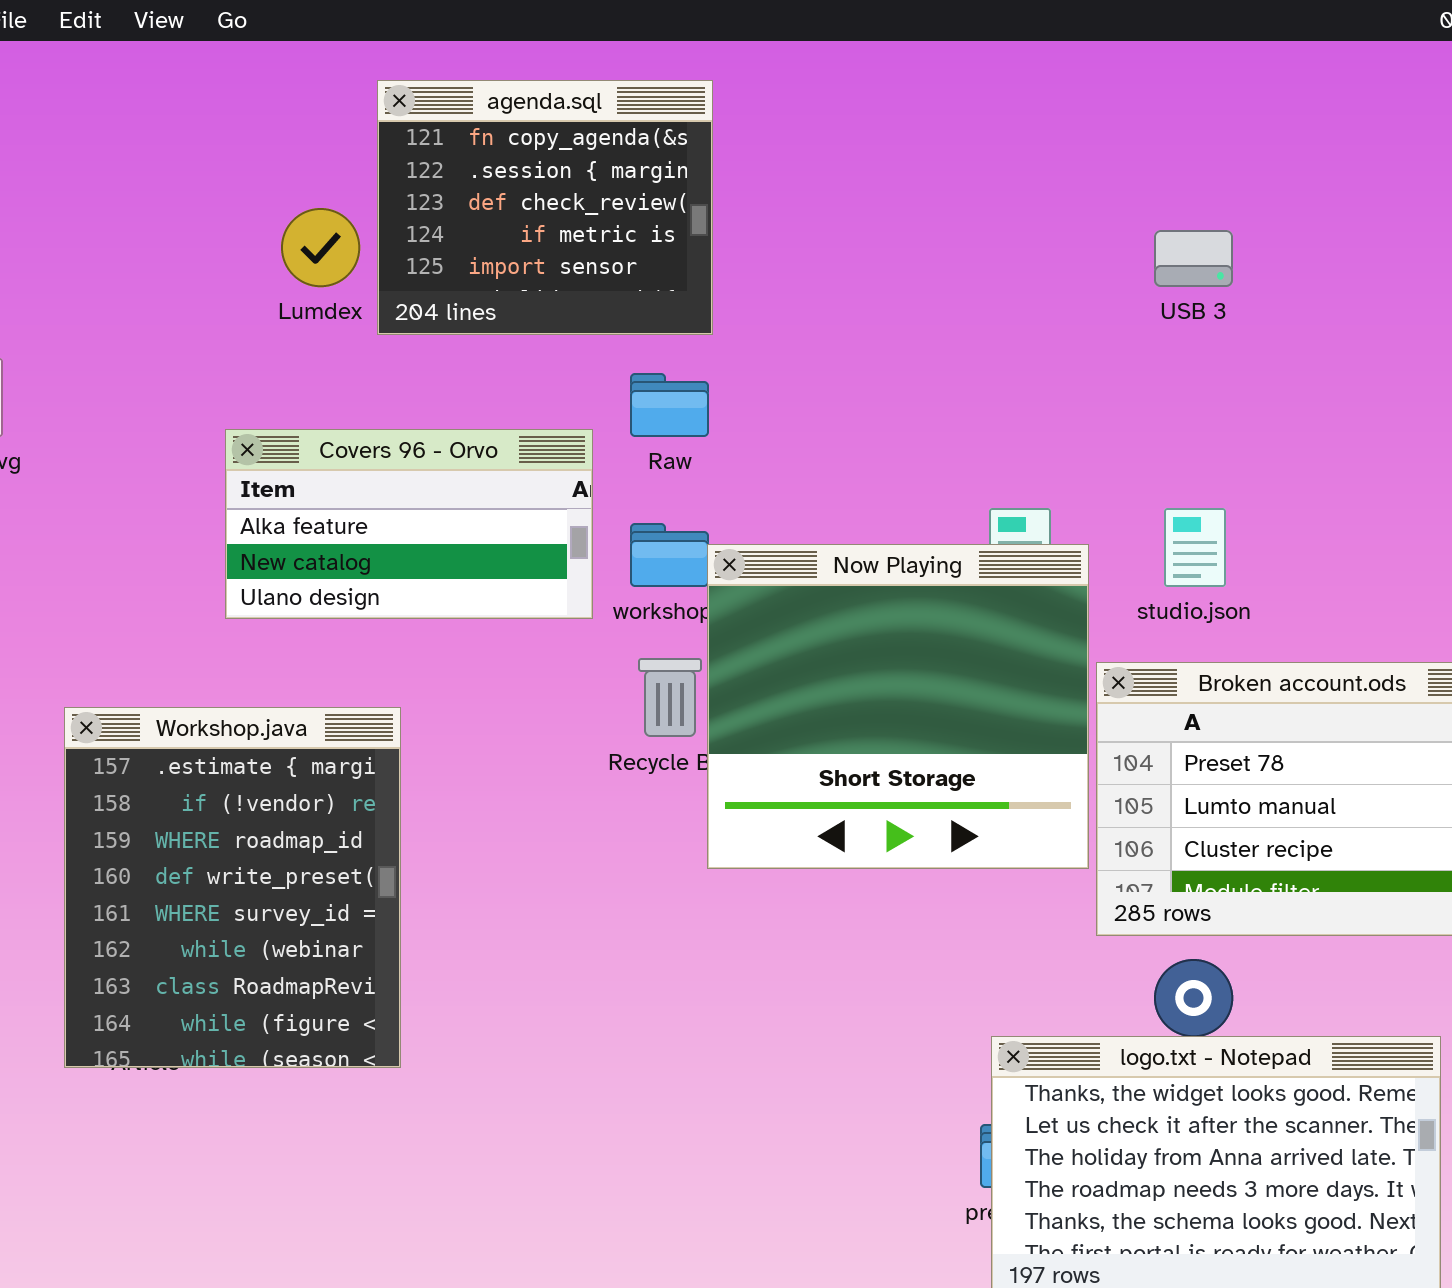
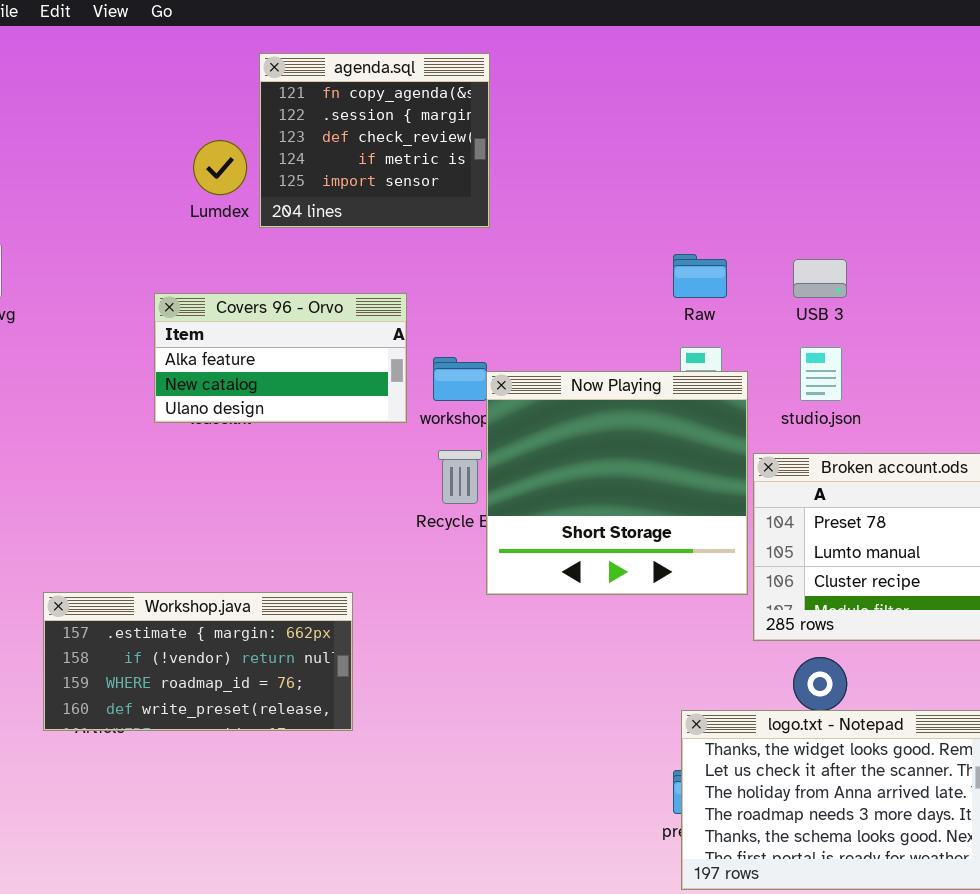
USB 3: [1154,230,1233,287] -> [793,259,847,298], moved
Raw: [630,373,709,437] -> [673,254,727,298], moved
Workshop.java: [64,707,401,1068] -> [43,592,353,731], resized

